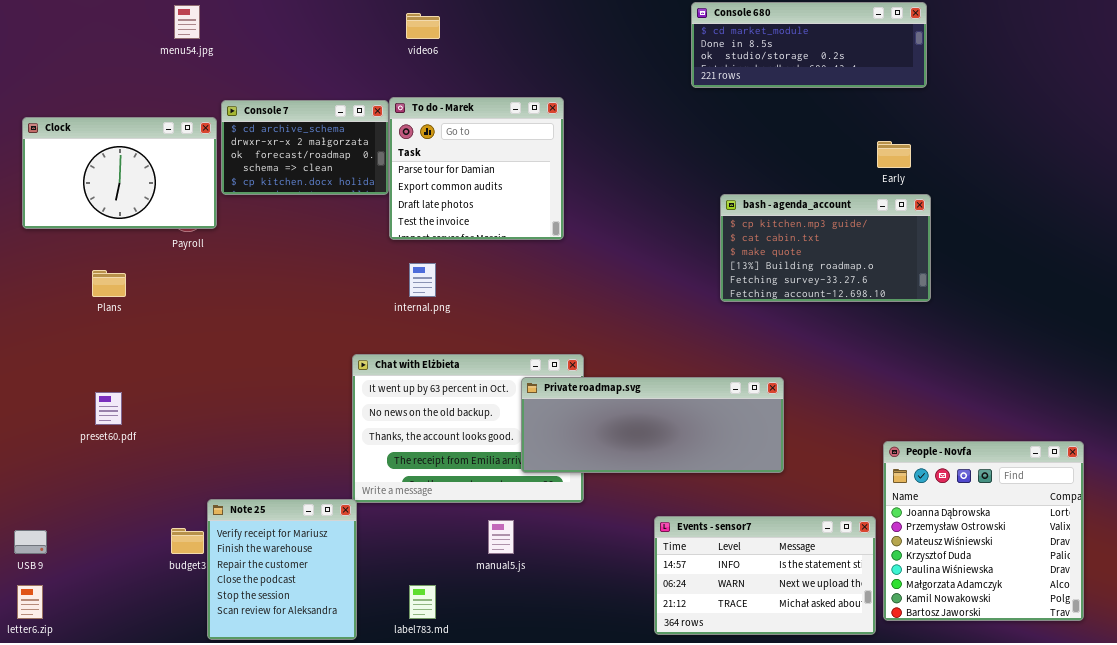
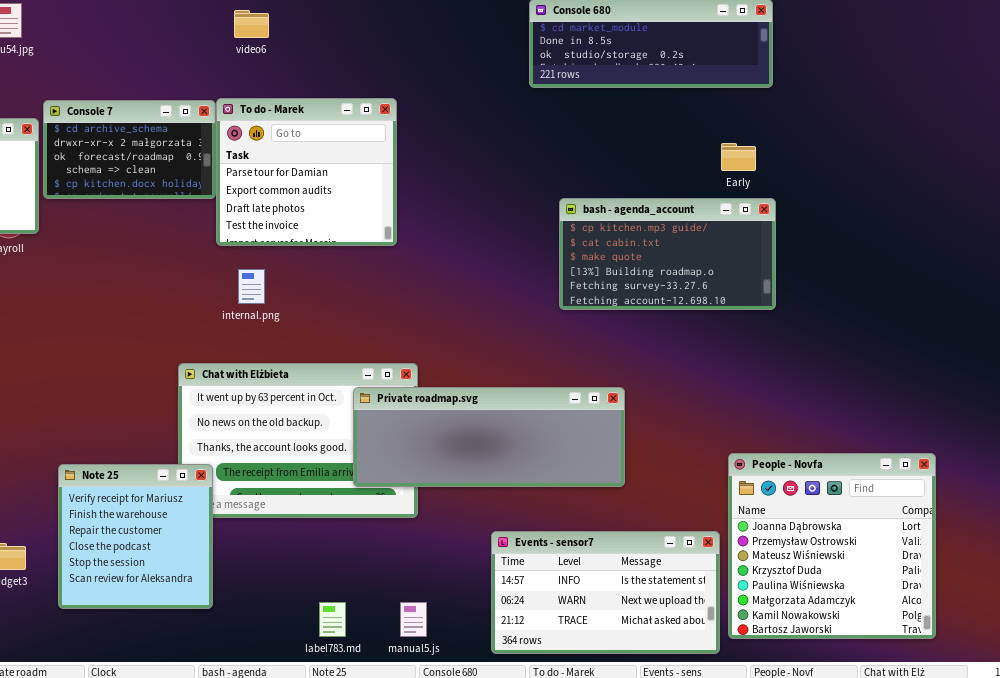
Note 25: [207,499,357,640] -> [58,464,213,609], moved
manual5.js: [488,520,514,554] -> [400,602,427,637], moved
label783.md: [409,585,436,619] -> [319,602,346,637], moved

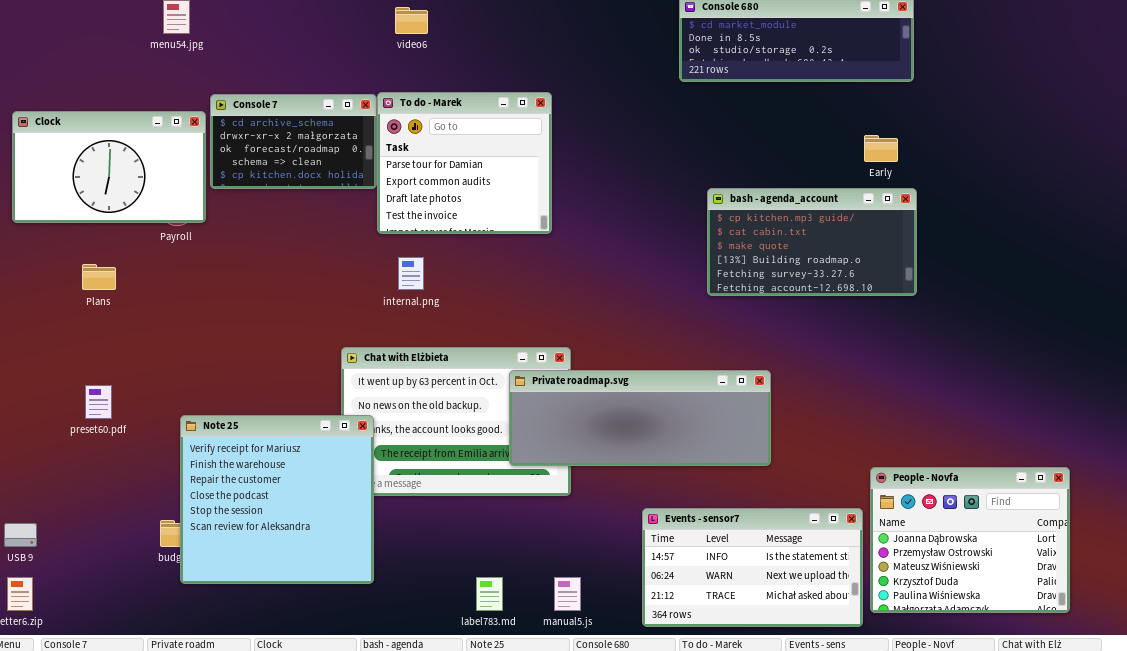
People - Novfa: [728,453,936,639] -> [870,467,1070,613], resized
Note 25: [58,464,213,609] -> [180,415,374,584], resized

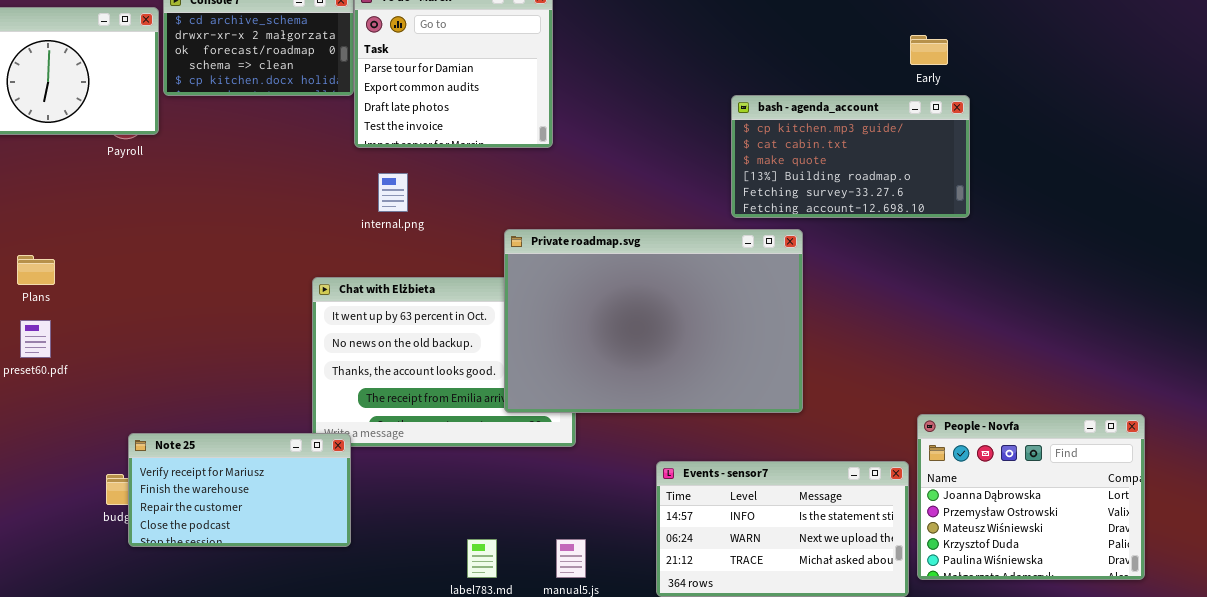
Plans: [82,264,116,290] -> [17,255,55,285], moved
Private roadmap.svg: [509,370,771,466] -> [504,229,803,413], resized
Note 25: [180,415,374,584] -> [128,433,351,547], resized

